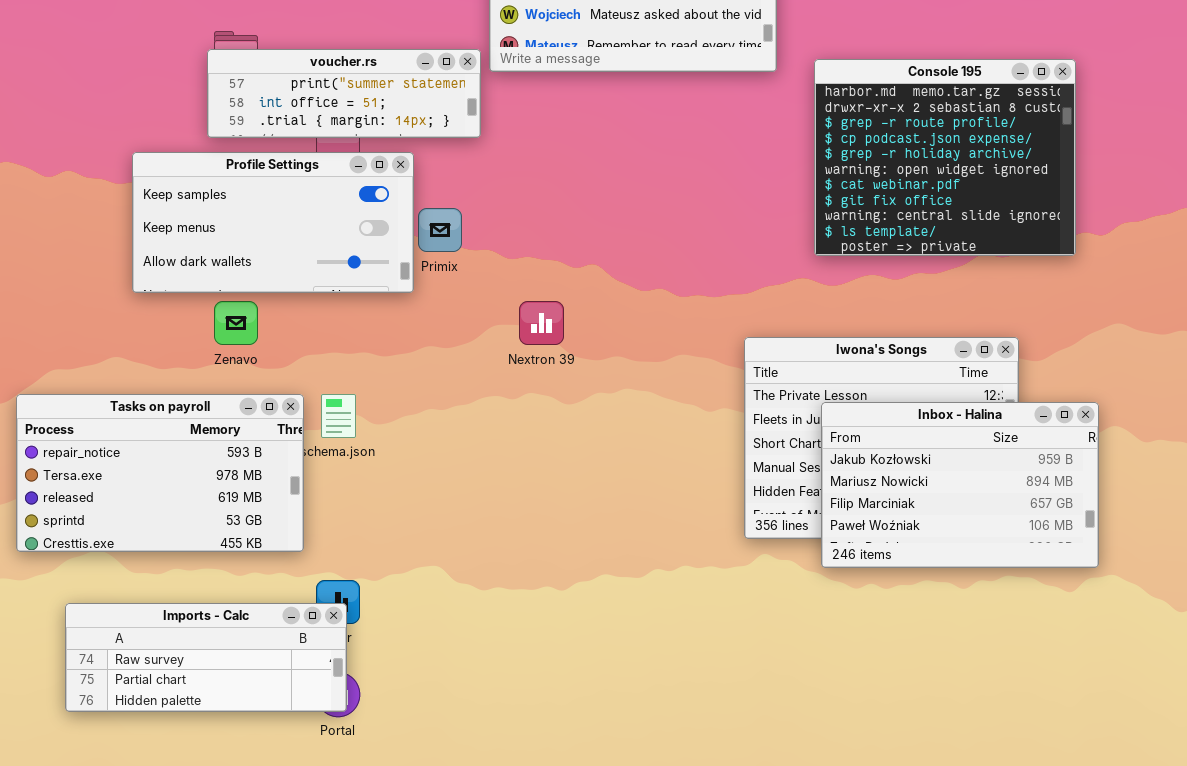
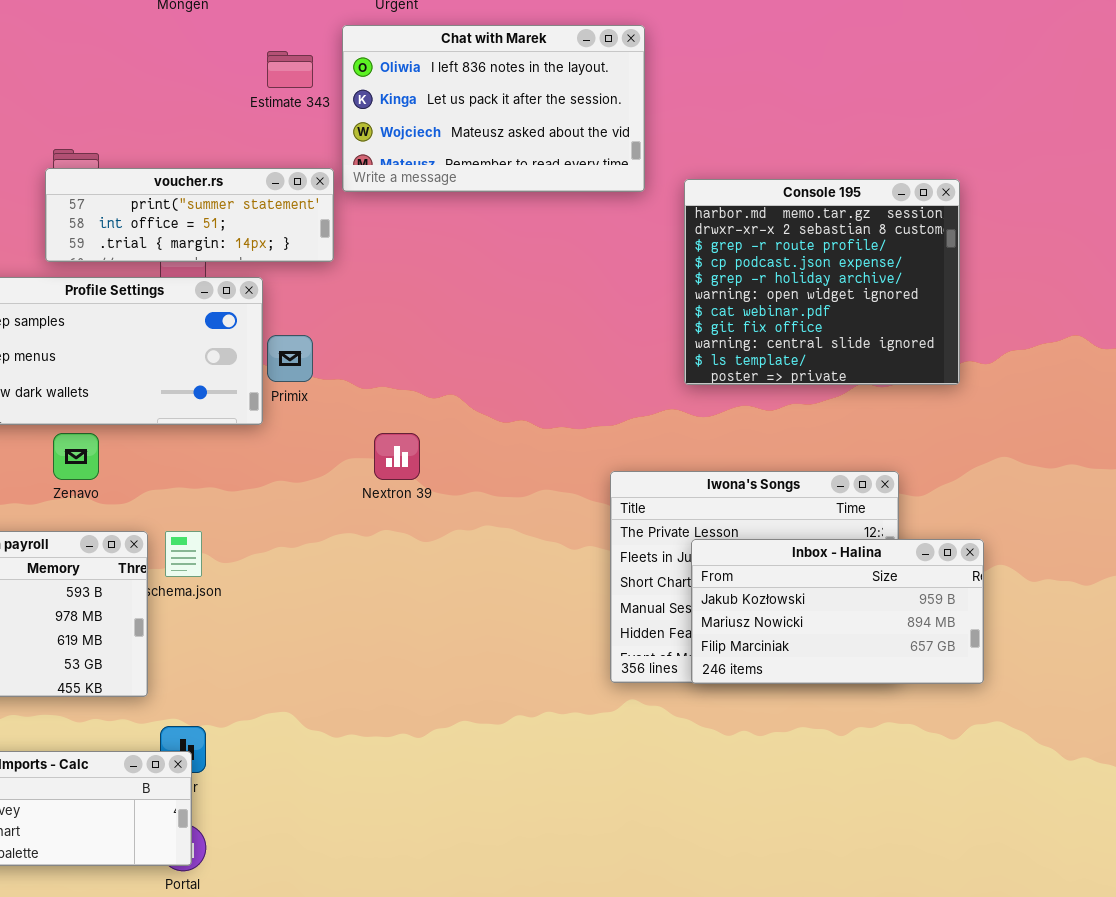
Inbox - Halina: [821,402,1099,568] -> [691,539,984,684], resized

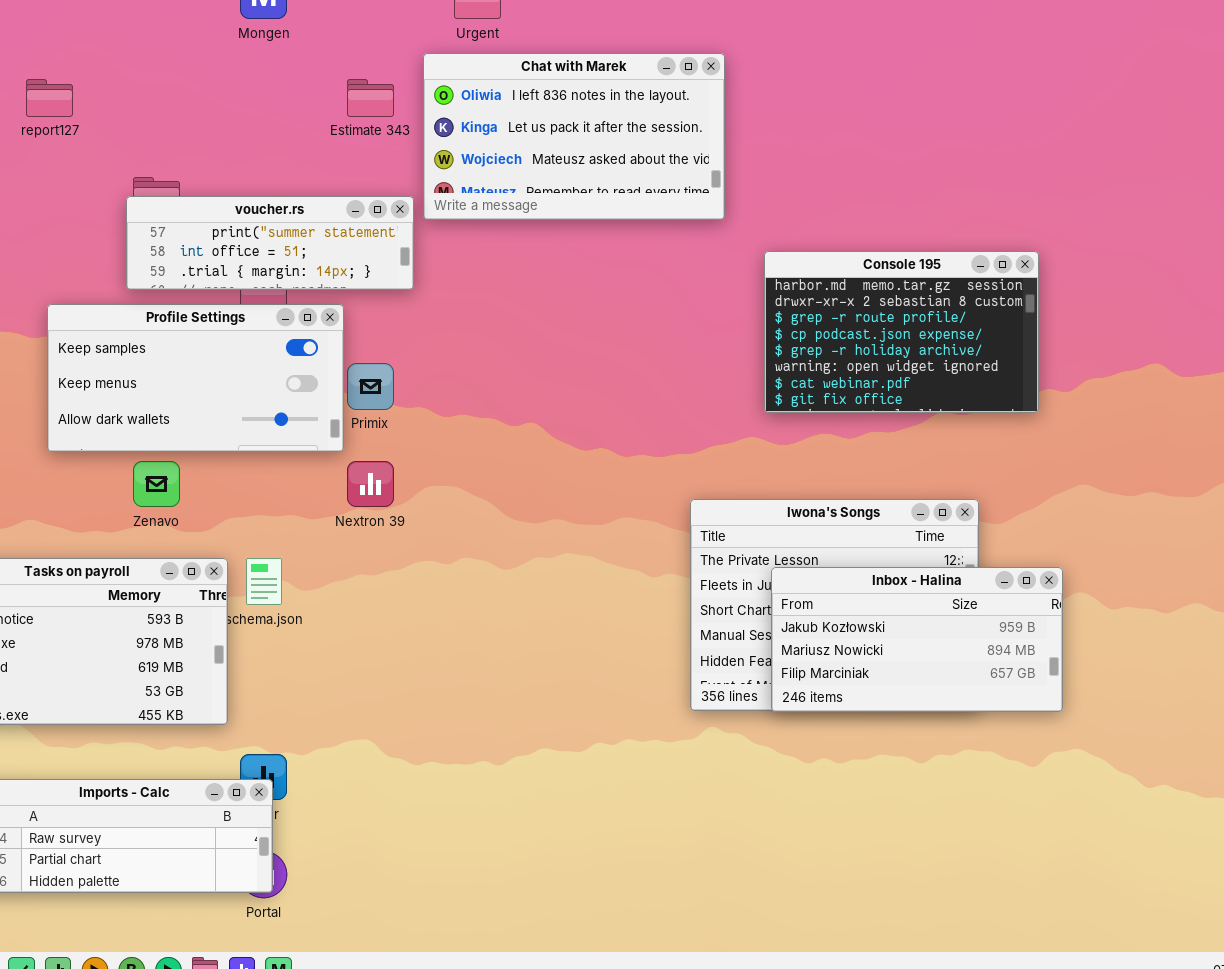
Console 195: [684,179,960,385] -> [764,251,1039,413], resized
Nextron 39: [374,433,420,480] -> [347,461,394,507], moved

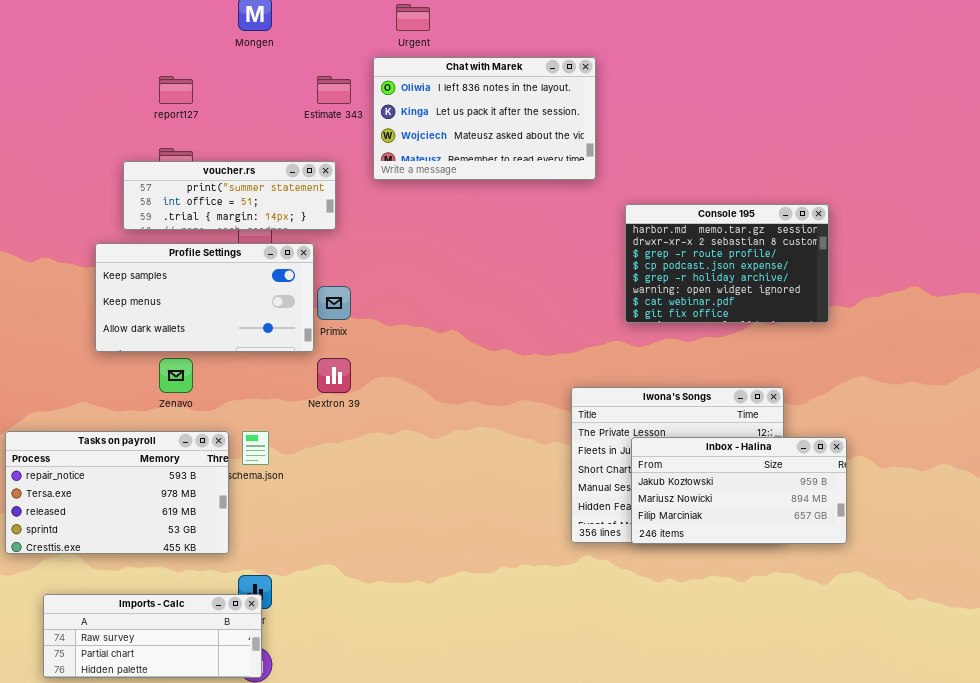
report127: [26,79,73,117] -> [159,76,193,104], moved
voucher.rs: [126,196,414,290] -> [123,161,336,230], moved

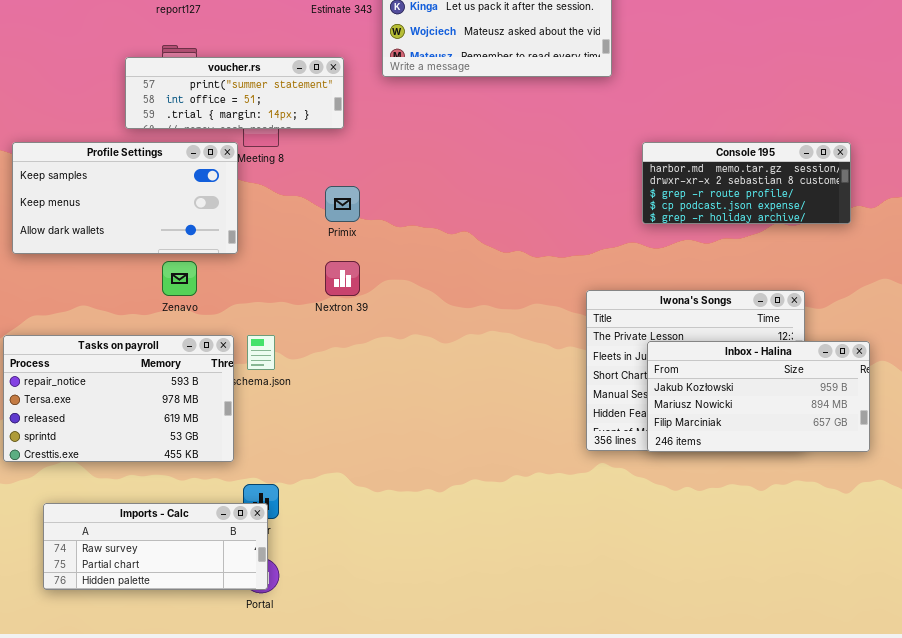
Console 195: [625,204,829,323] -> [642,142,851,224], resized
Profile Settings: [95,243,314,352] -> [12,142,238,254], moved

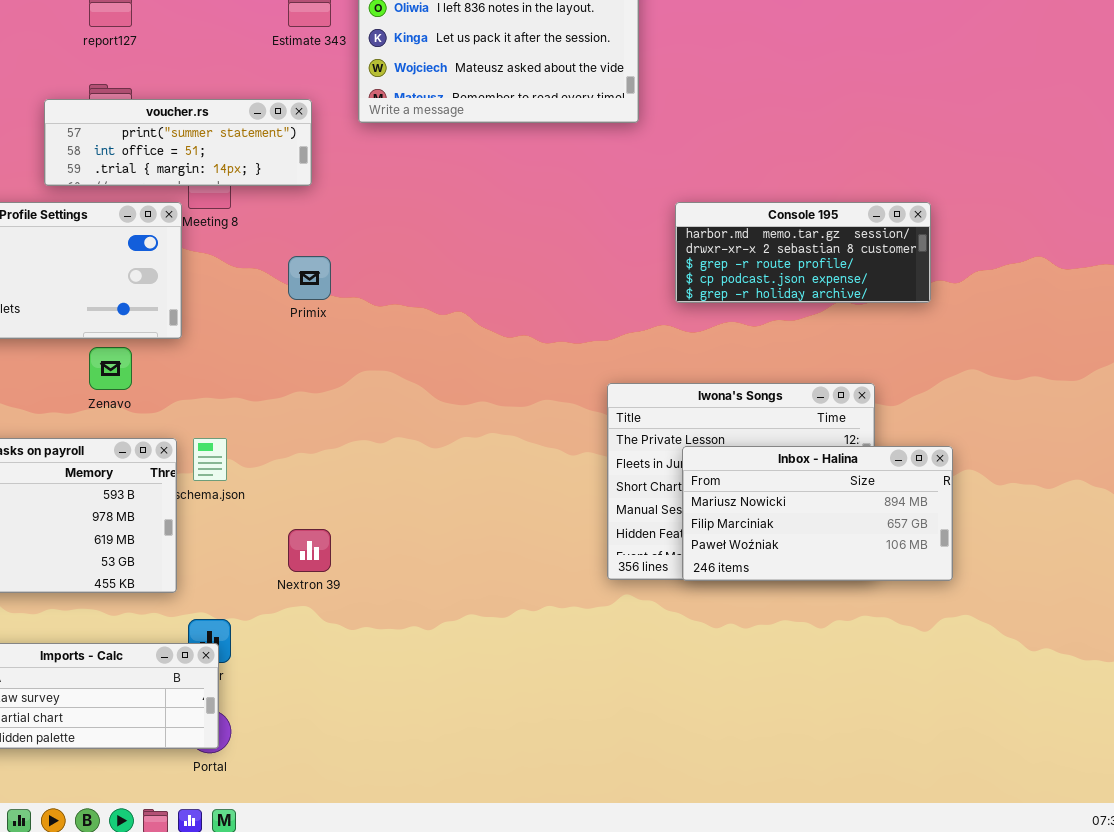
Nextron 39: [325,261,360,296] -> [288,529,331,572], moved
Inbox - Halina: [647,341,870,452] -> [682,446,953,581], scrolled down 1 row

